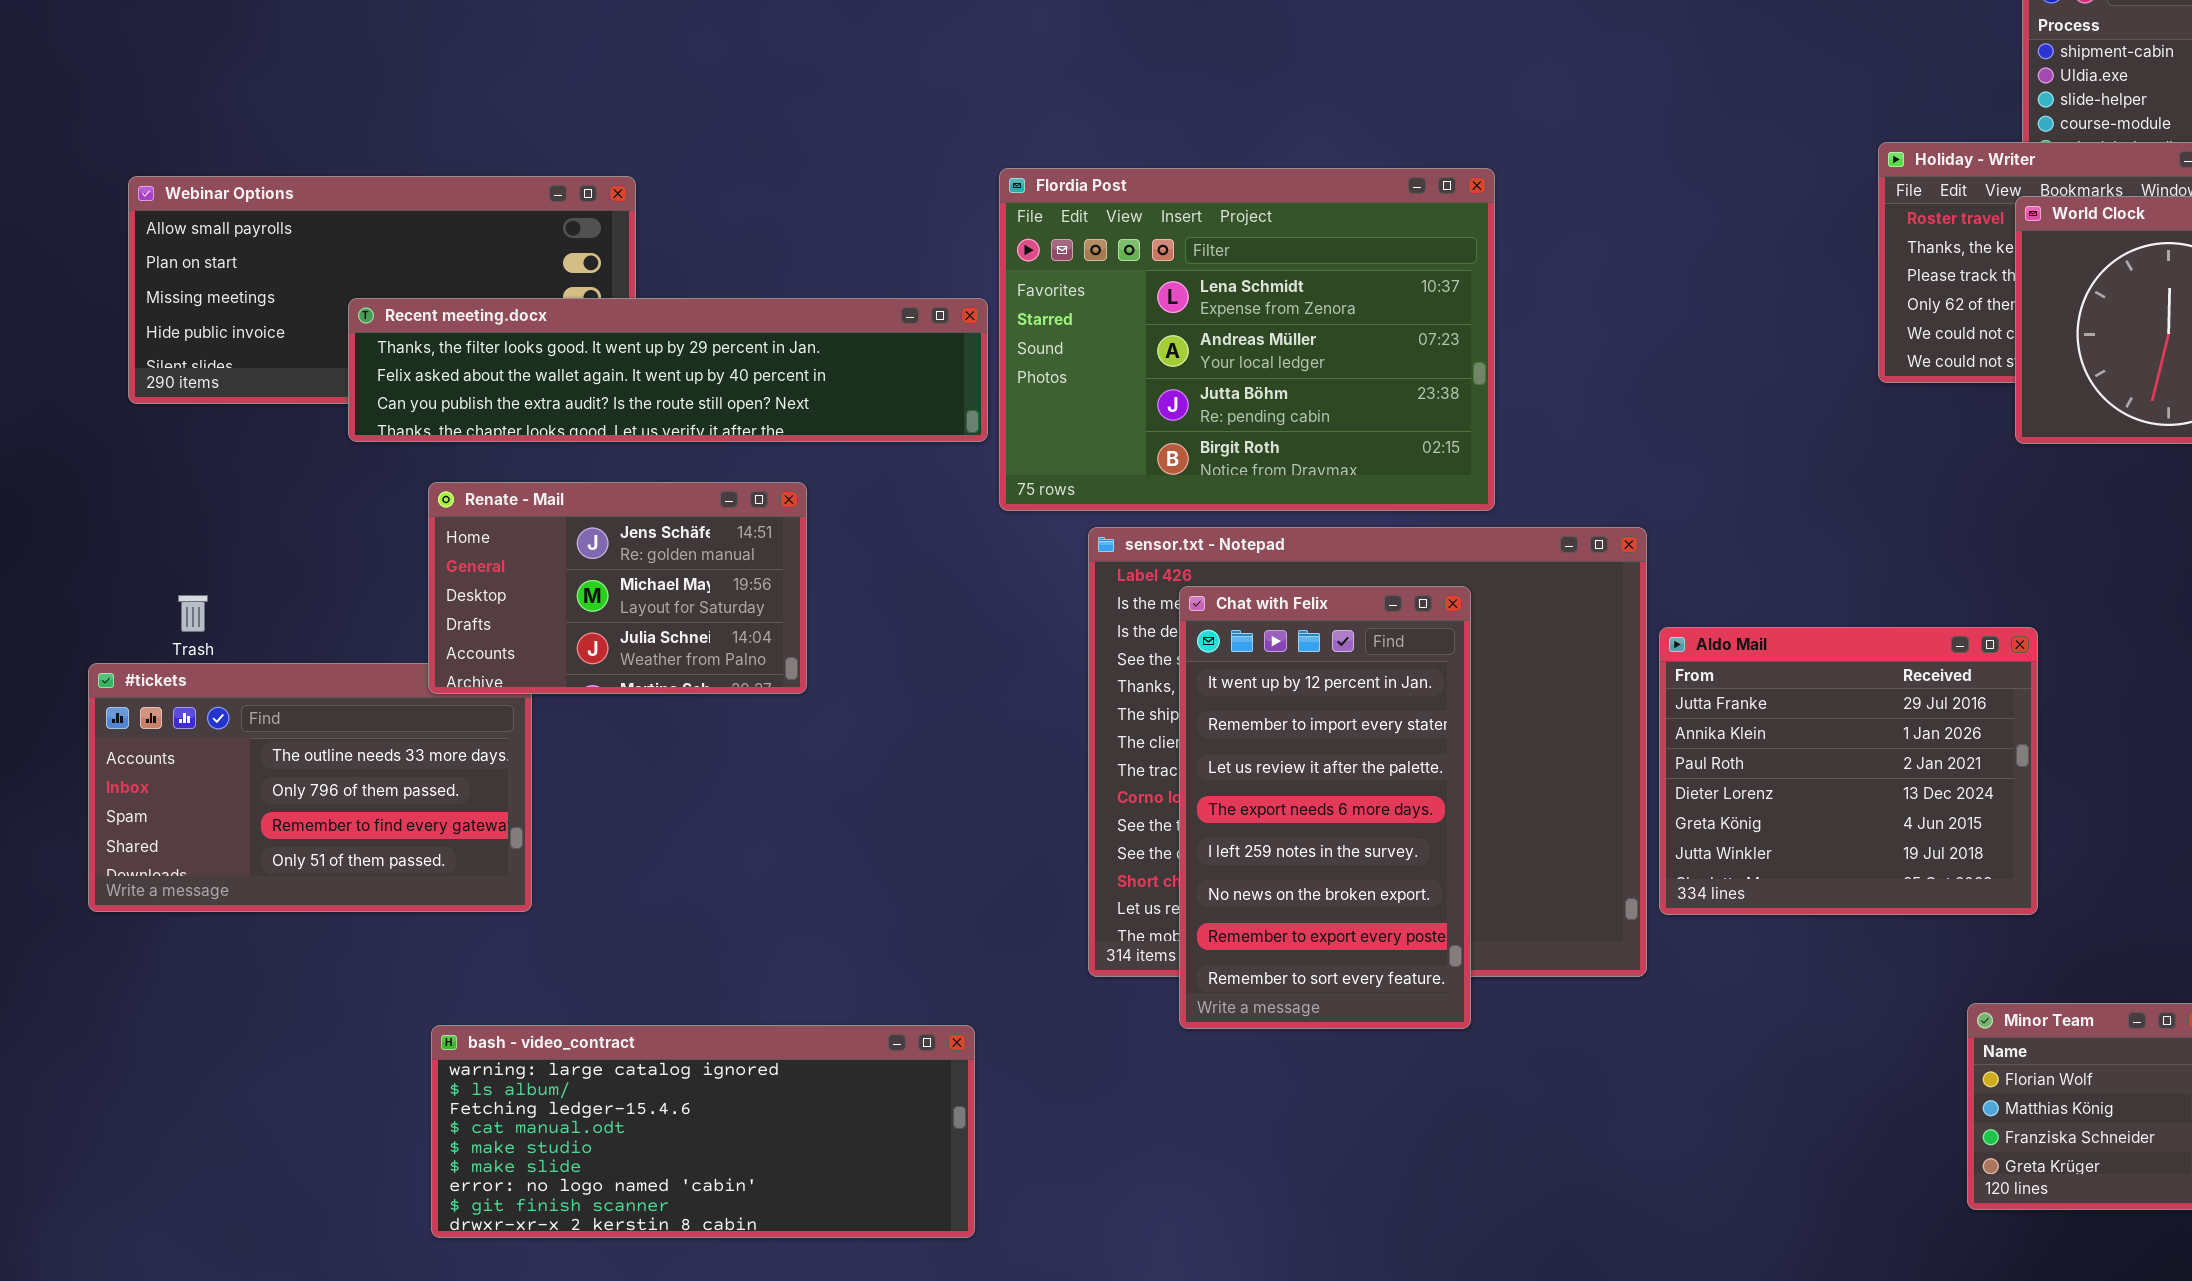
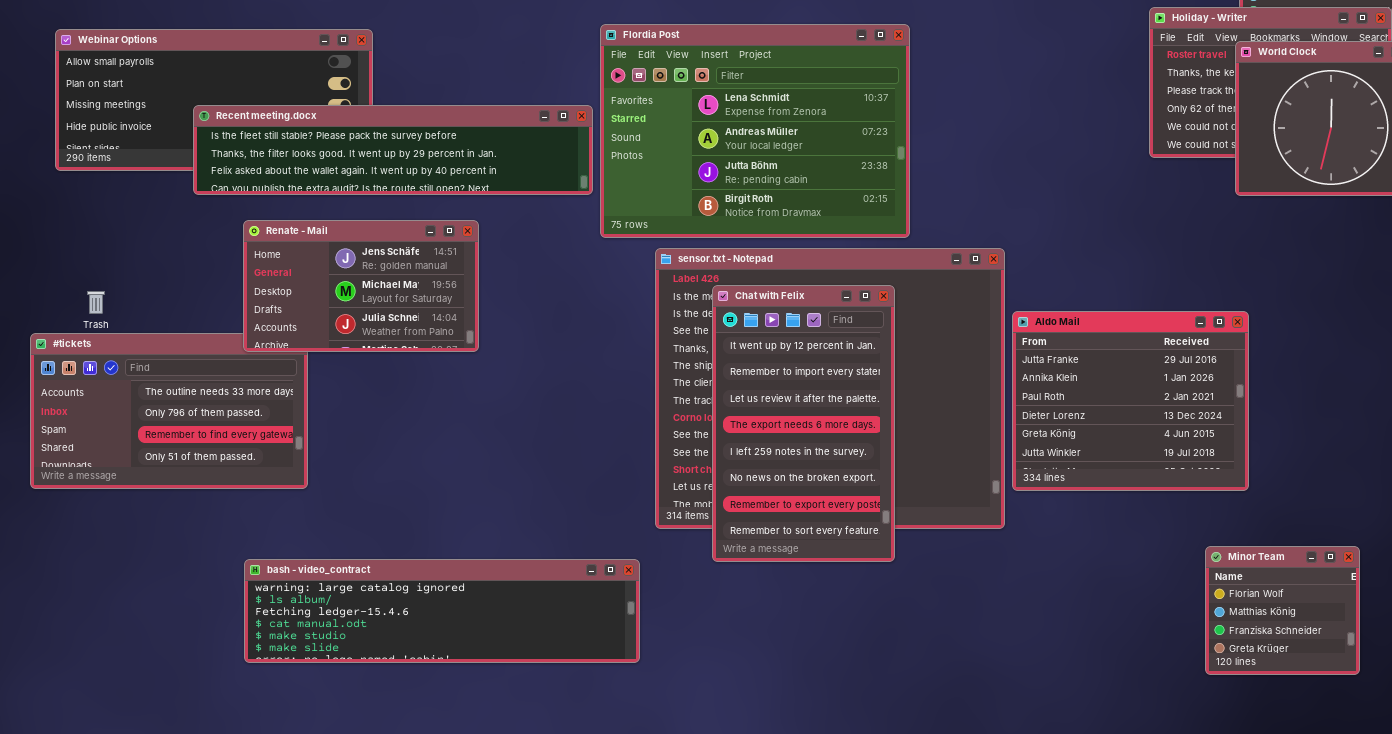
Recent meeting.docx: [348,298,988,442] -> [193,105,593,195], scrolled up 1 row
bash - video_contract: [431,1025,975,1238] -> [244,559,640,663], resized

